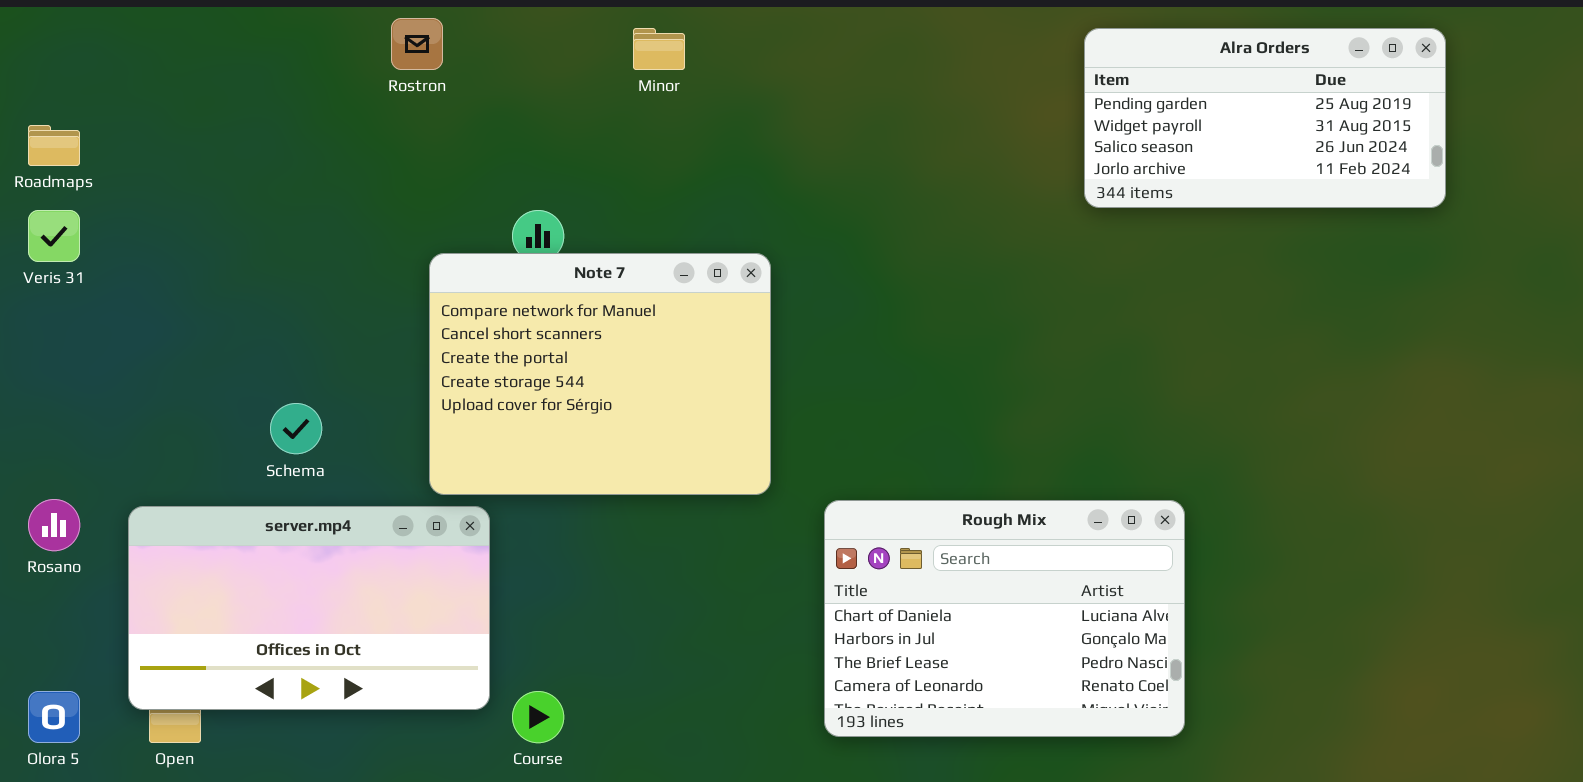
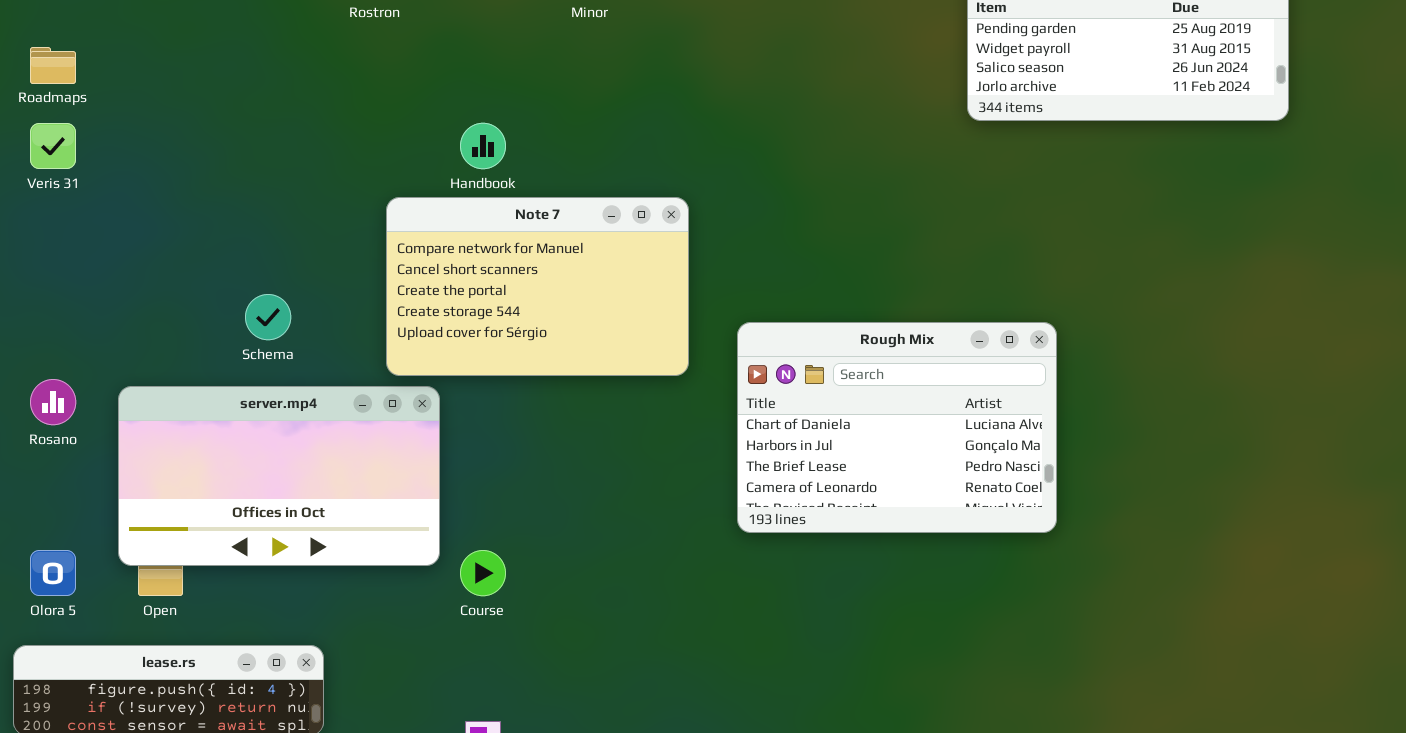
Note 7: [429,253,771,495] -> [386,197,689,376], resized
Rough Mix: [824,500,1185,737] -> [737,322,1057,533], moved

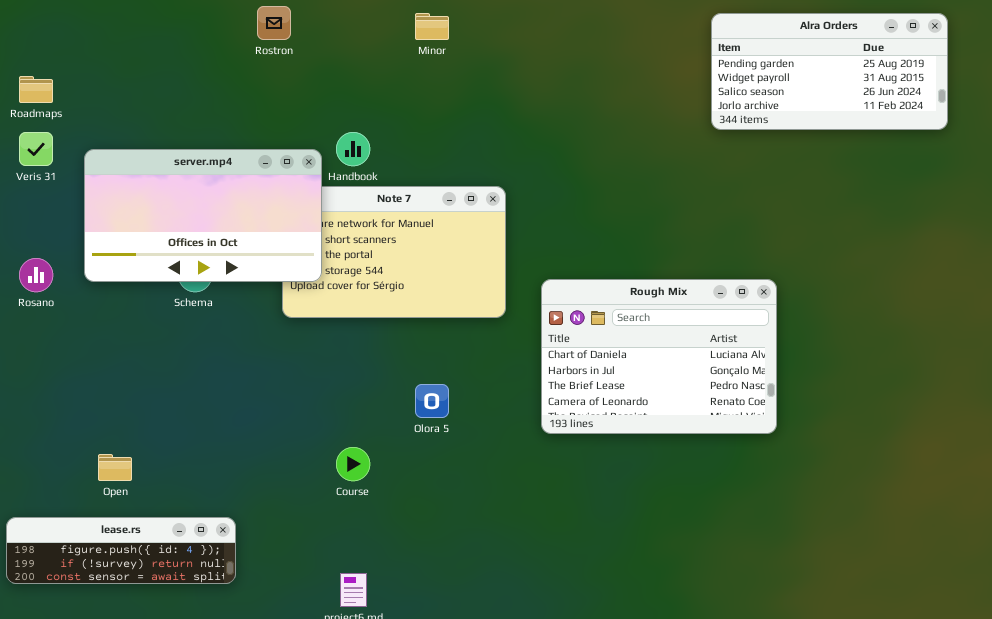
Rosano: [30,379,76,425] -> [19,258,53,292], moved
server.mp4: [118,386,440,566] -> [84,149,322,282], moved
Olora 5: [30,550,76,596] -> [415,384,449,418], moved

